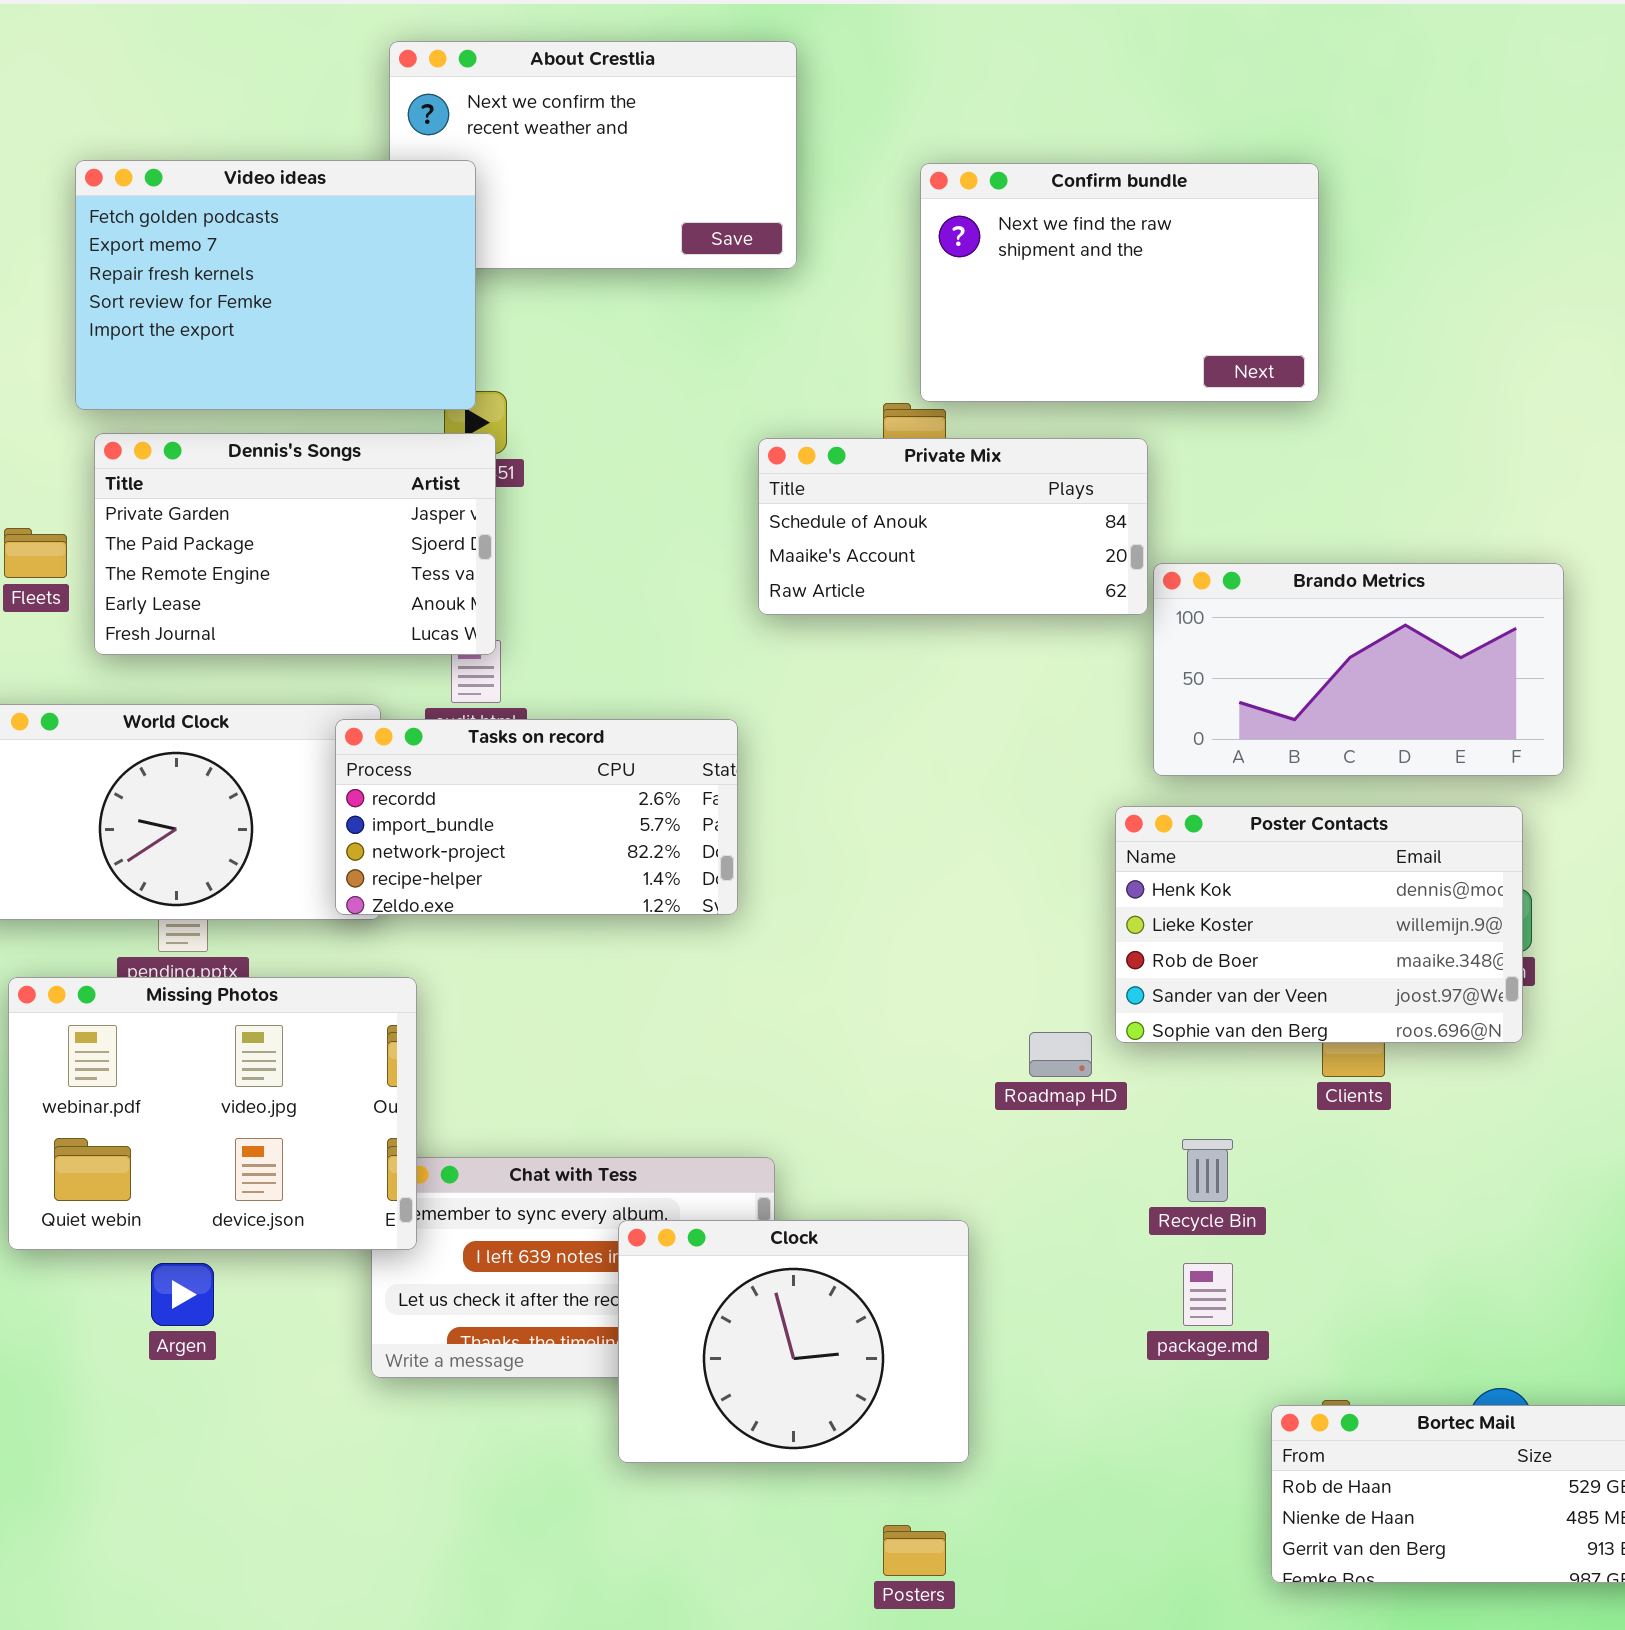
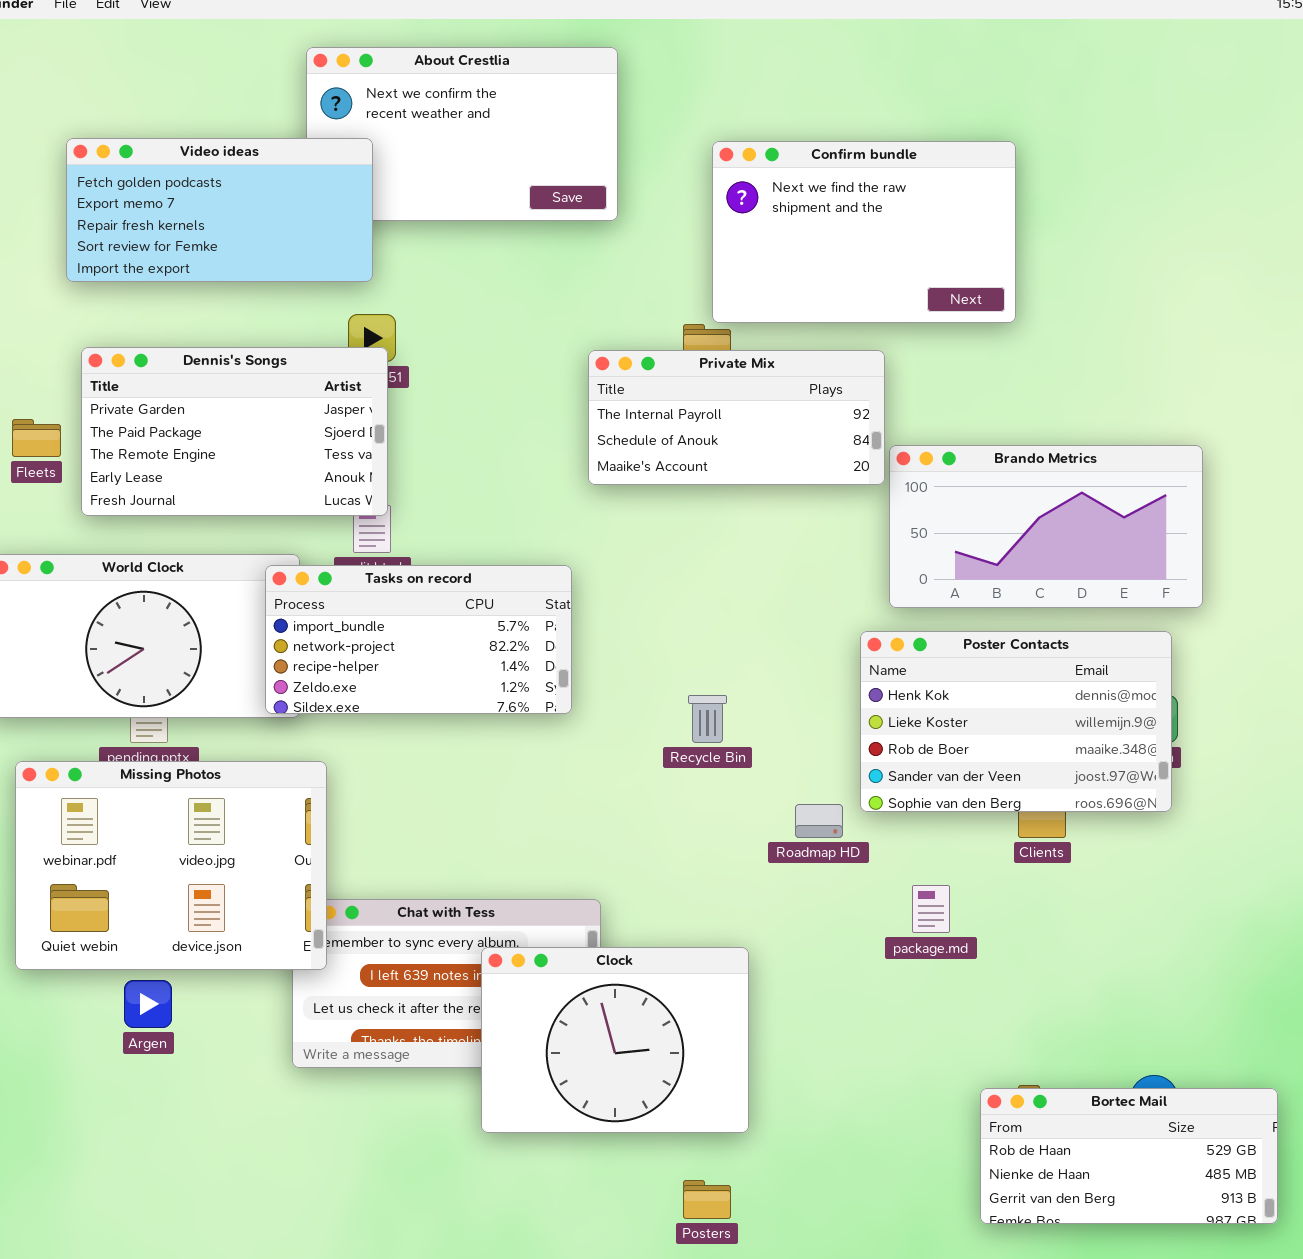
Video ideas: [75,160,476,410] -> [66,138,373,282], resized
Private Mix: [758,438,1148,615] -> [588,350,885,485], scrolled up 1 row
Tasks on record: [335,719,738,915] -> [265,565,572,714], scrolled down 1 row
Recycle Bin: [1182,1139,1233,1202] -> [688,695,727,743], moved
package.md: [1183,1263,1233,1326] -> [912,885,950,933], moved

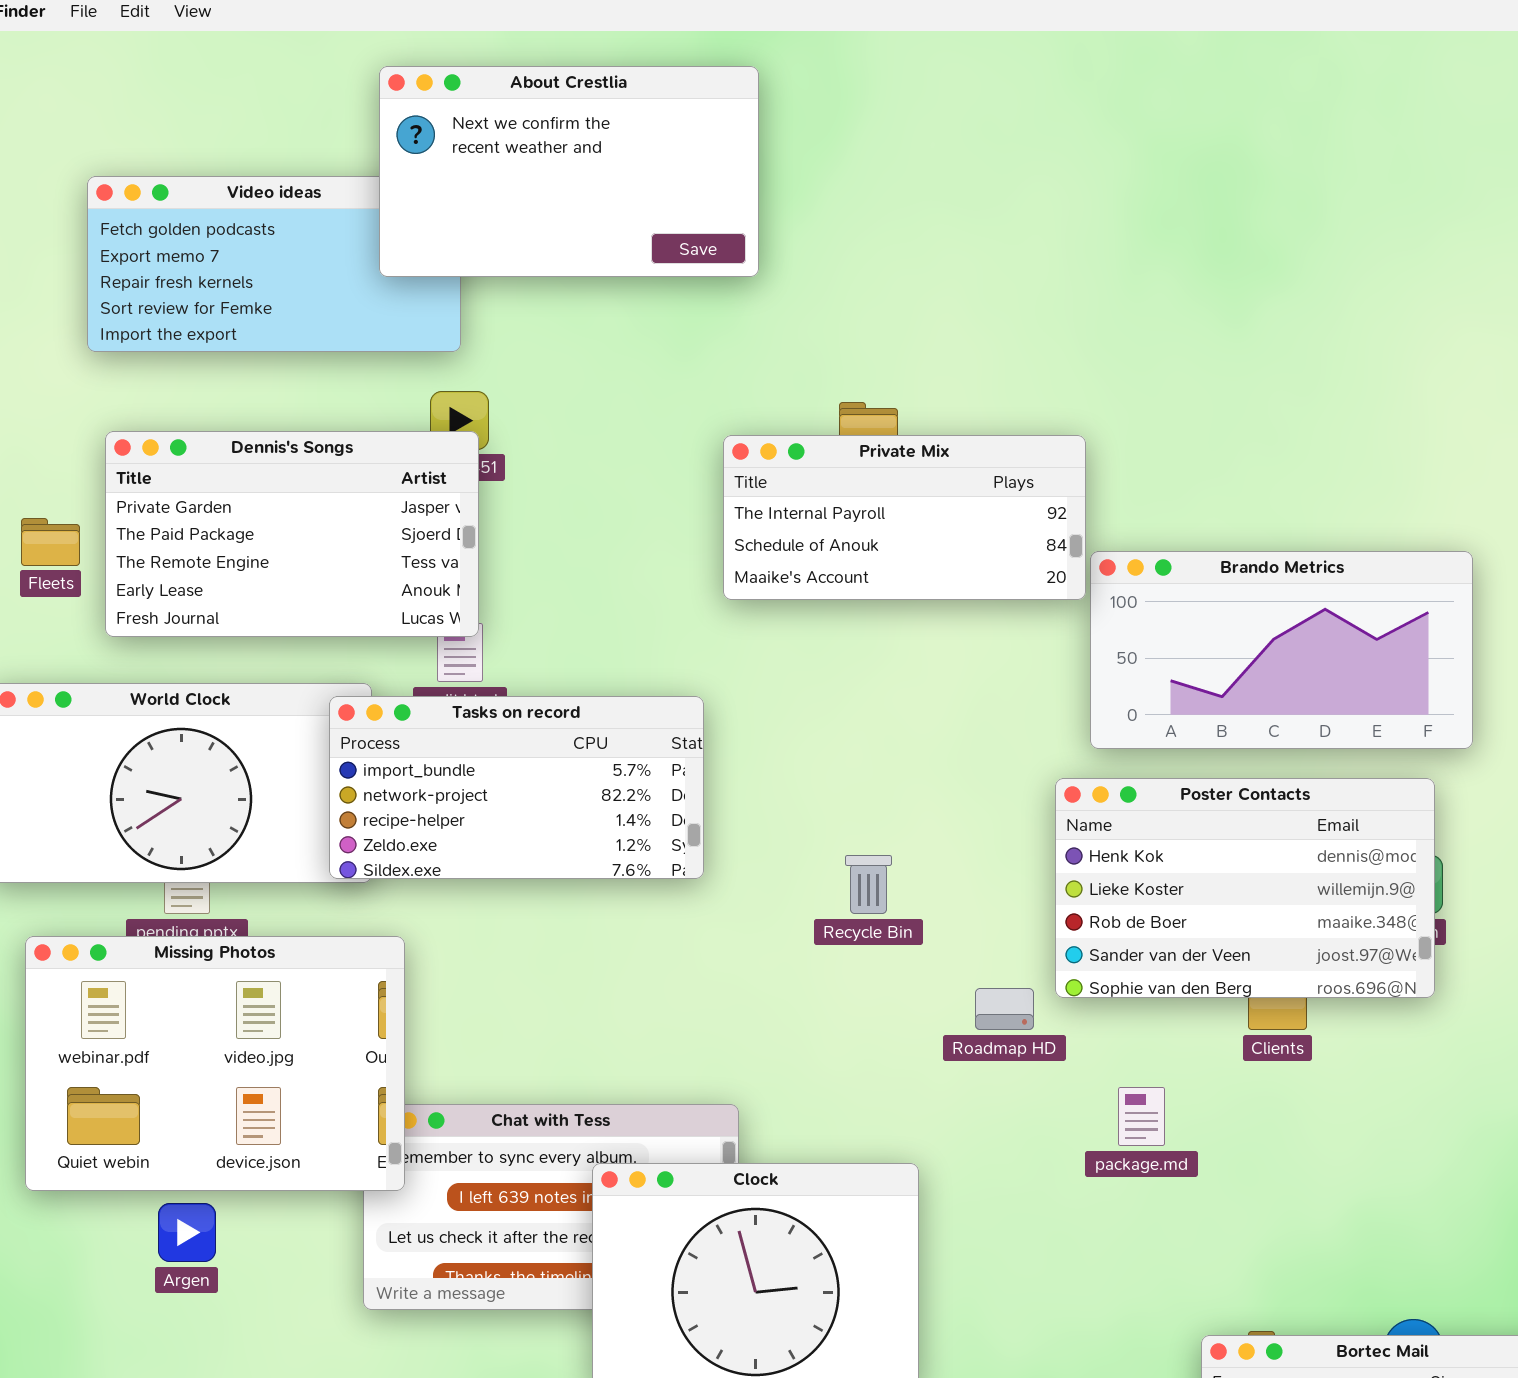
About Crestlia: [306,47,618,221] -> [379,66,759,277], raised
Confirm bundle: [712,141,1016,323] -> none, closed

